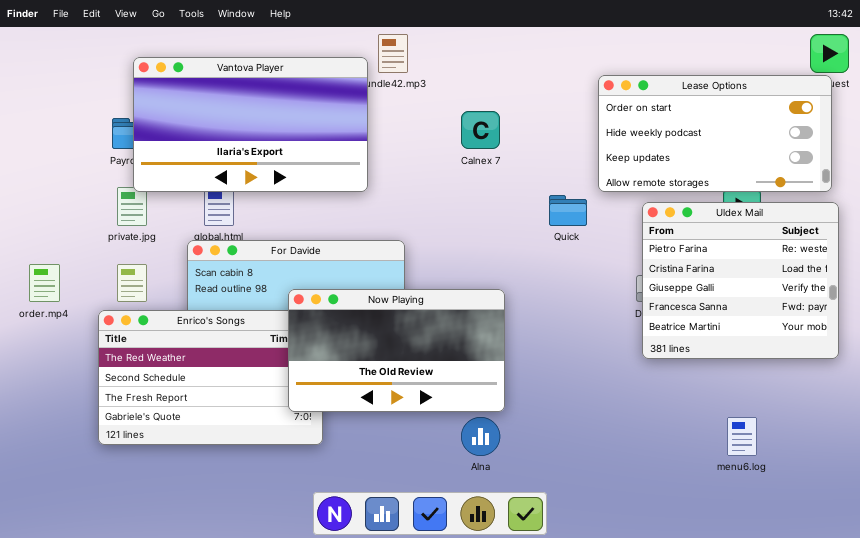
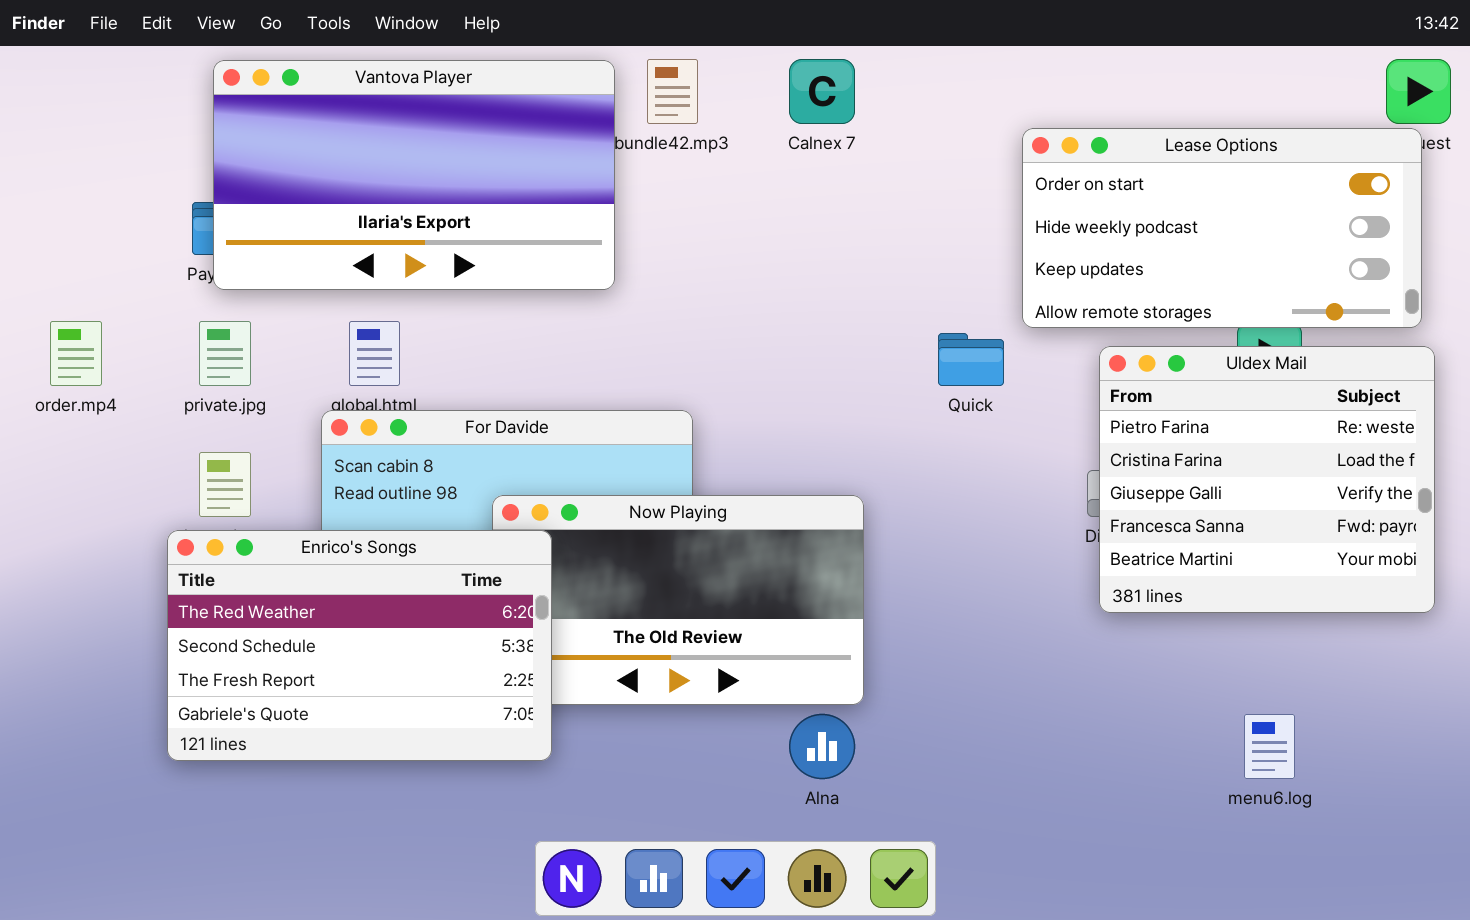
Vantova Player: [133,57,368,192] -> [213,60,615,290], moved
Calnex 7: [461,111,500,149] -> [789,59,855,124], moved
order.mp4: [29,264,60,302] -> [50,321,102,386], moved
Enrico's Songs: [98,310,323,445] -> [167,530,552,761], raised

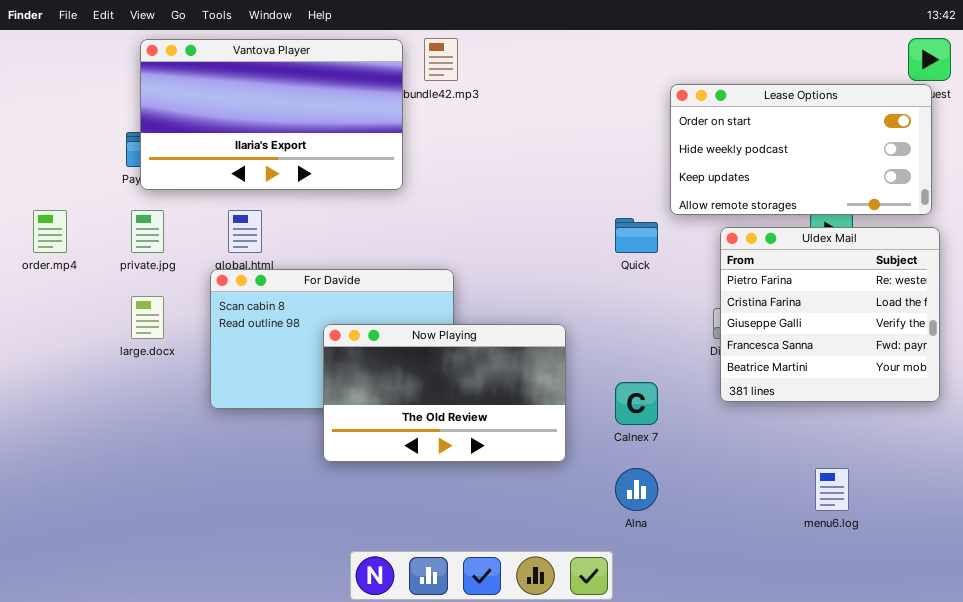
Calnex 7: [789,59,855,124] -> [615,382,658,425], moved
Enrico's Songs: [167,530,552,761] -> none, closed
Alna: [789,714,855,779] -> [615,468,658,511], moved

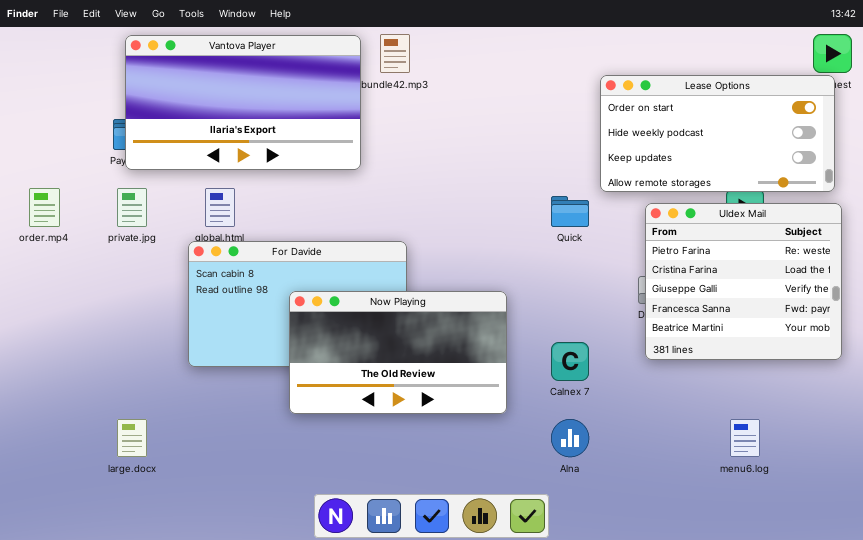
large.docx: [131,296,164,339] -> [117,419,147,457], moved

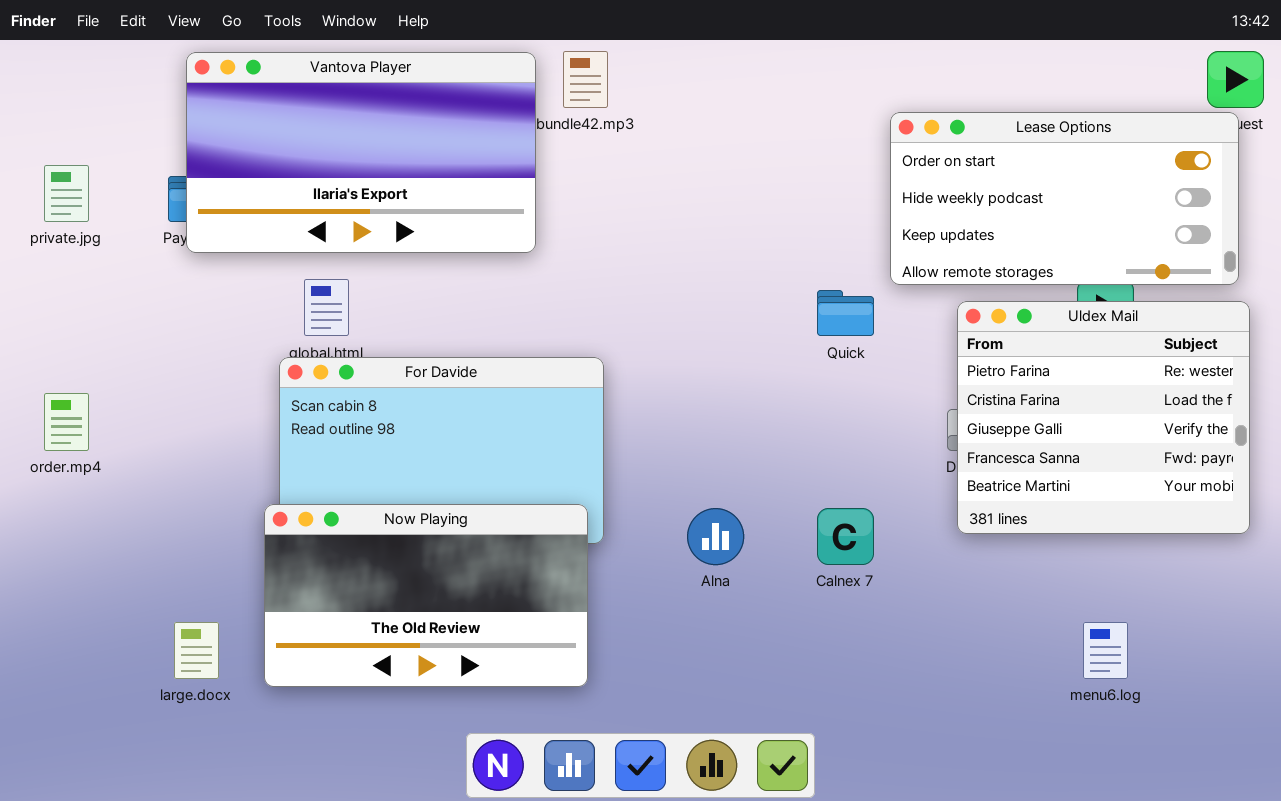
order.mp4: [29,188,60,227] -> [44,393,89,451], moved
private.jpg: [117,188,147,227] -> [44,165,89,222], moved
Now Playing: [289,291,507,414] -> [264,504,588,687], moved
Alna: [551,419,589,457] -> [687,508,744,565], moved

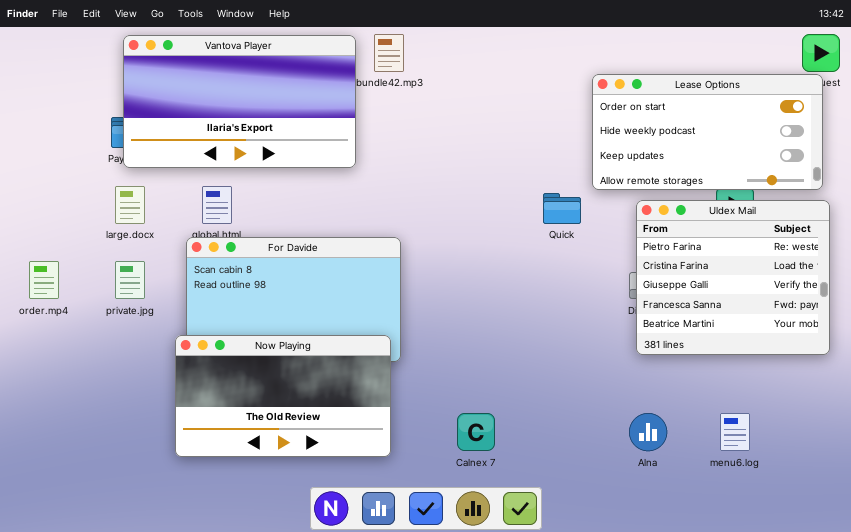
private.jpg: [44,165,89,222] -> [115,261,145,299], moved
Alna: [687,508,744,565] -> [629,413,667,451], moved
Calnex 7: [817,508,874,565] -> [457,413,495,451], moved
large.docx: [174,622,219,679] -> [115,186,145,224], moved

